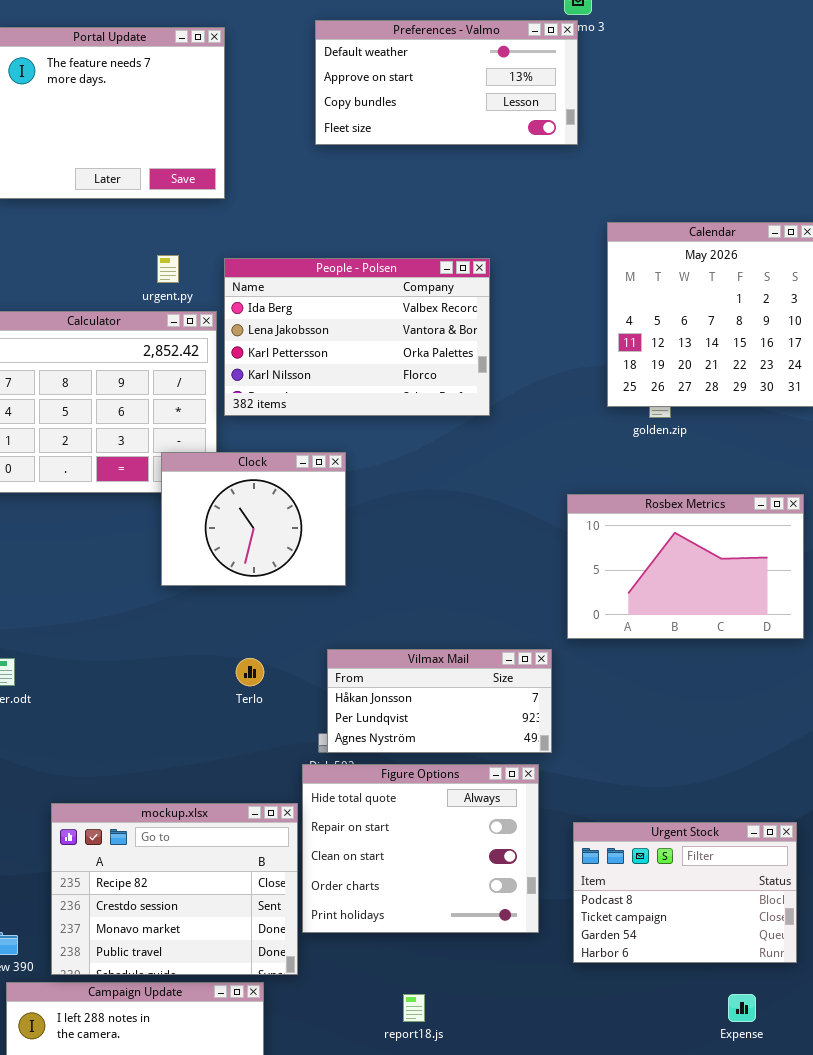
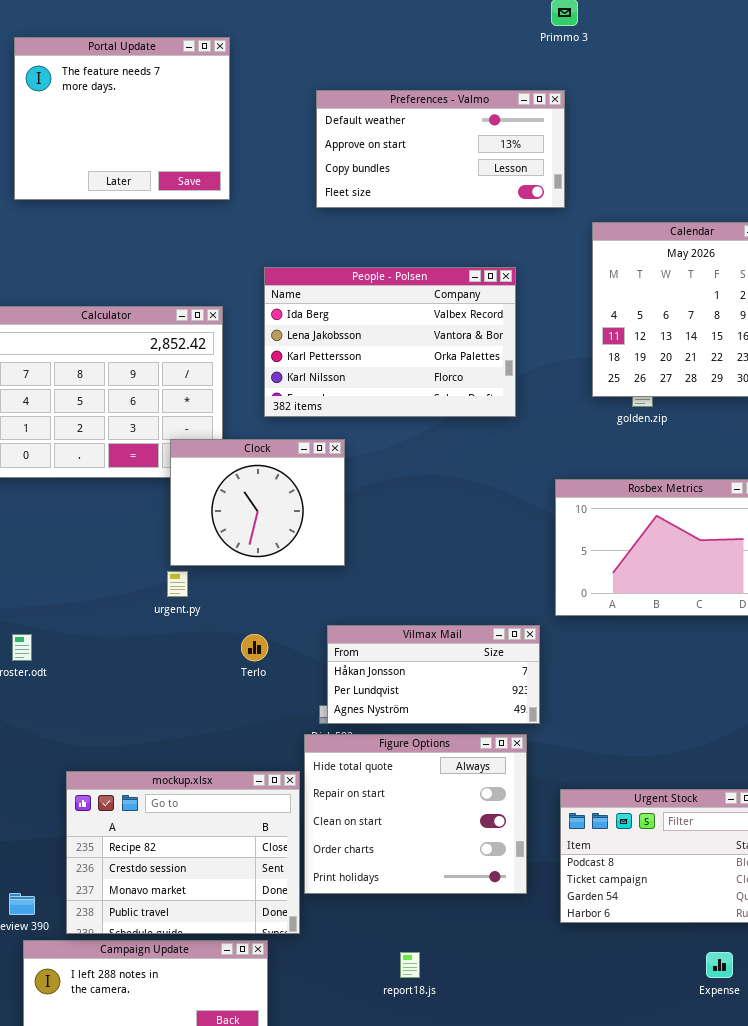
Preferences - Valmo: [315,20,578,145] -> [316,90,565,208], moved
urgent.py: [157,255,179,283] -> [167,571,188,597], moved
People - Polsen: [224,258,490,416] -> [264,267,516,417], moved

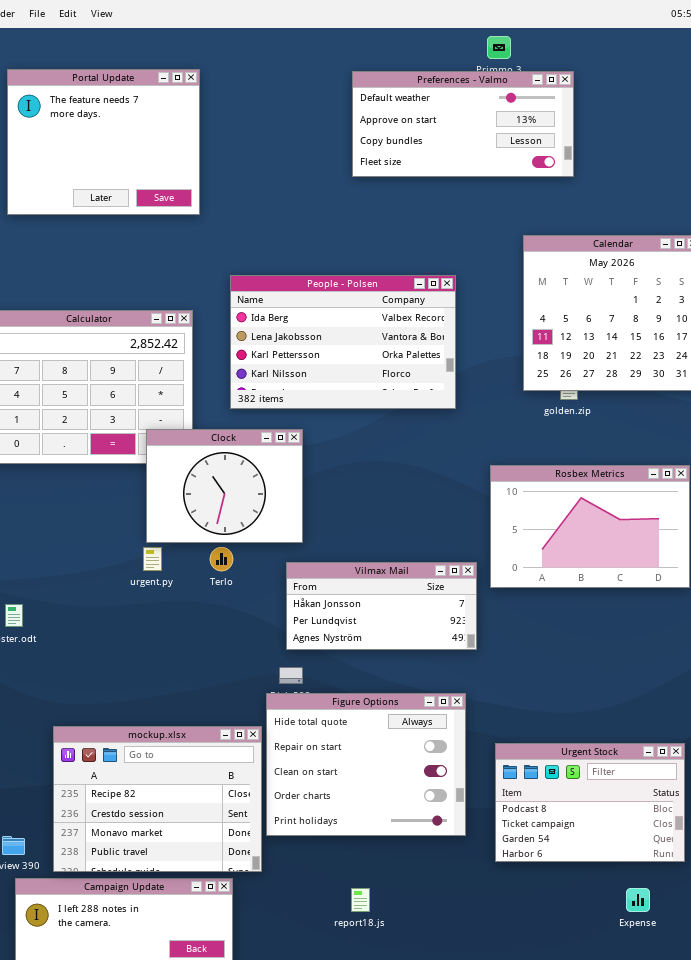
Preferences - Valmo: [316,90,565,208] -> [352,71,574,177], moved
Vilmax Mail: [327,625,540,724] -> [286,562,477,650], moved
Terlo: [241,634,268,661] -> [210,547,233,571], moved

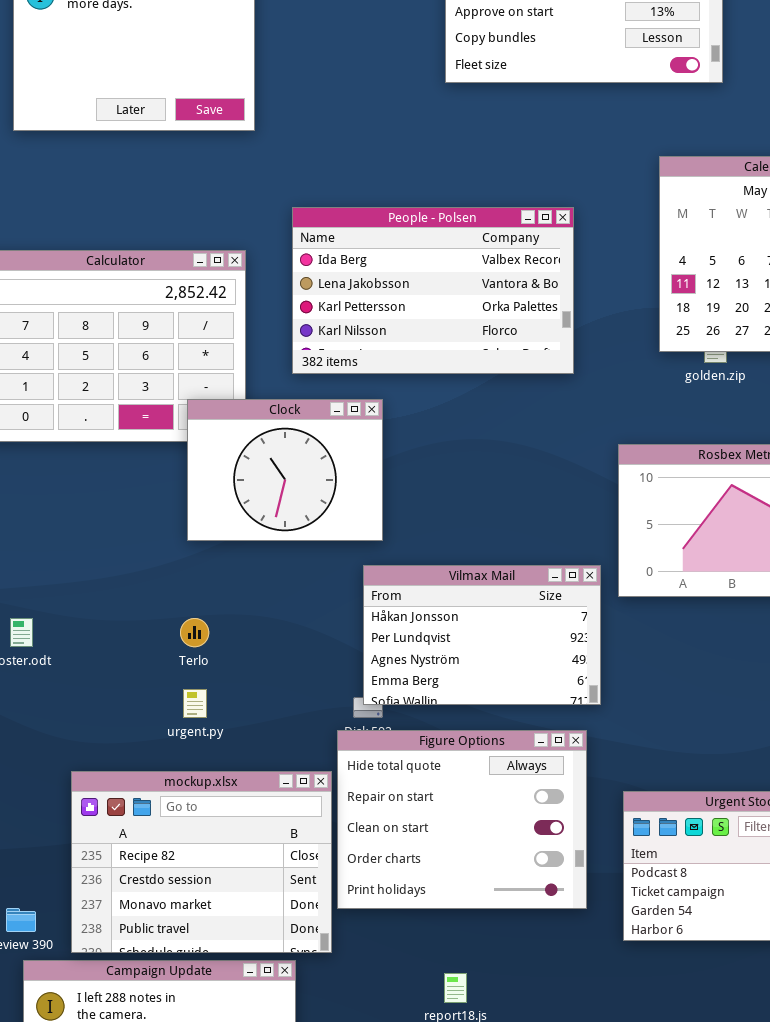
urgent.py: [143,547,162,571] -> [183,689,207,718], moved
Terlo: [210,547,233,571] -> [180,618,209,647], moved
Vilmax Mail: [286,562,477,650] -> [363,565,601,705], resized

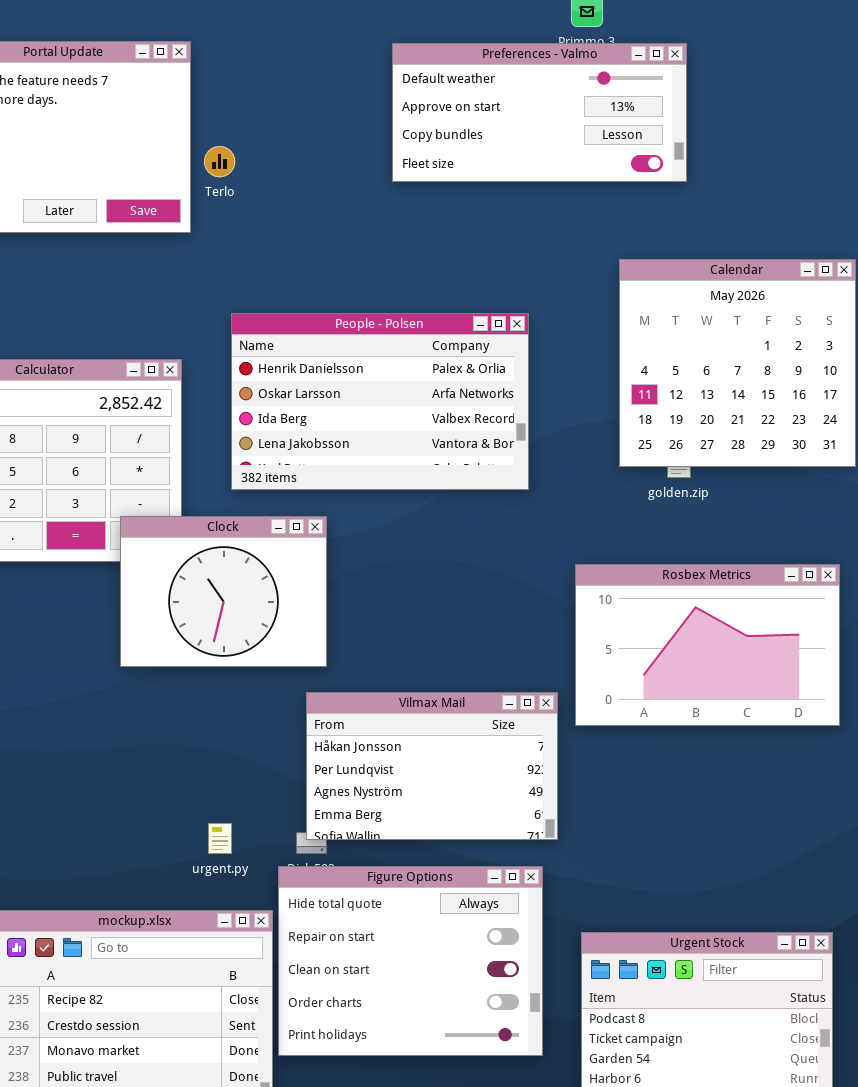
People - Polsen: [292,207,574,374] -> [231,313,529,490], scrolled up 2 rows
Terlo: [180,618,209,647] -> [204,146,235,177], moved
urgent.py: [183,689,207,718] -> [208,823,232,854], moved

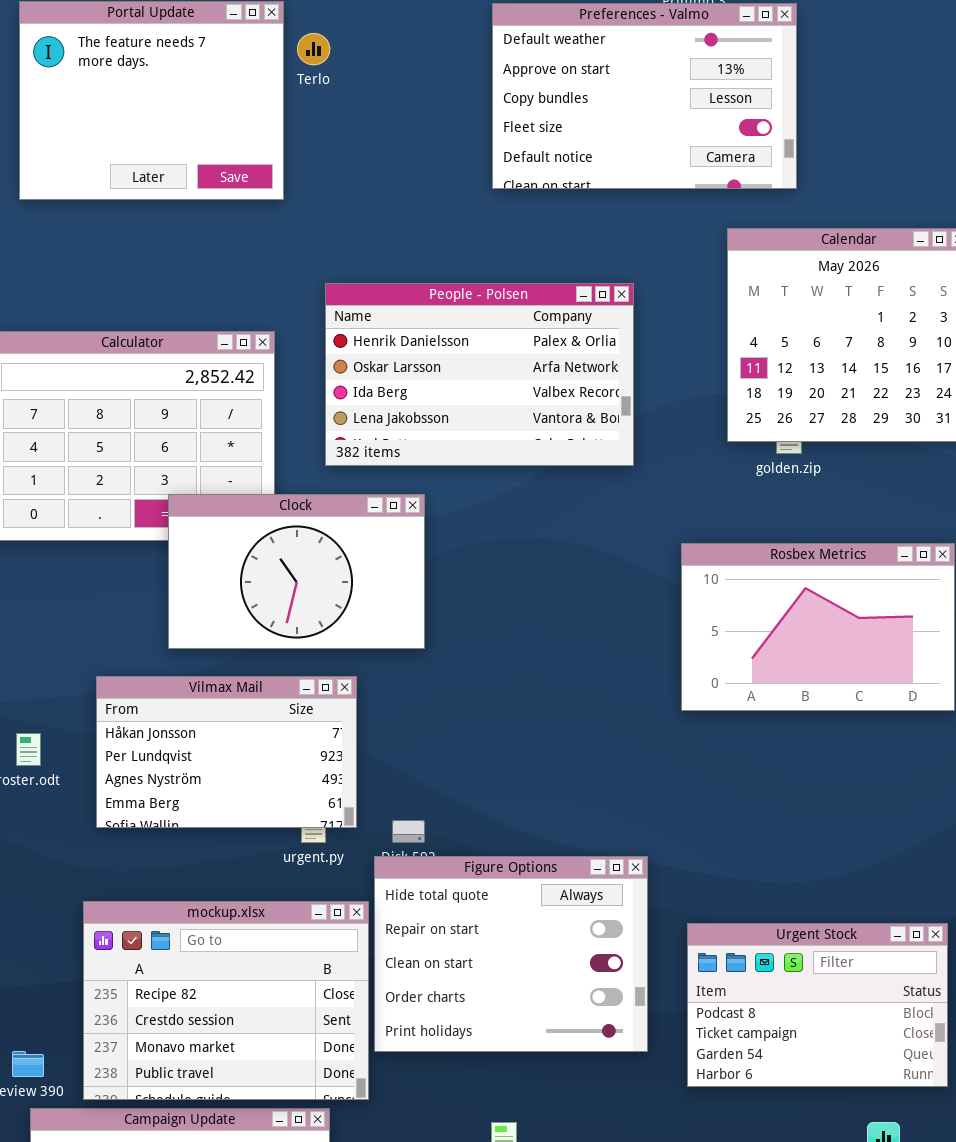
Preferences - Valmo: [392,43,687,182] -> [492,3,797,189], resized
Terlo: [204,146,235,177] -> [297,33,330,65], moved
Clock: [120,516,327,667] -> [168,494,425,649], resized
Vilmax Mail: [306,692,558,840] -> [96,676,357,828], moved

